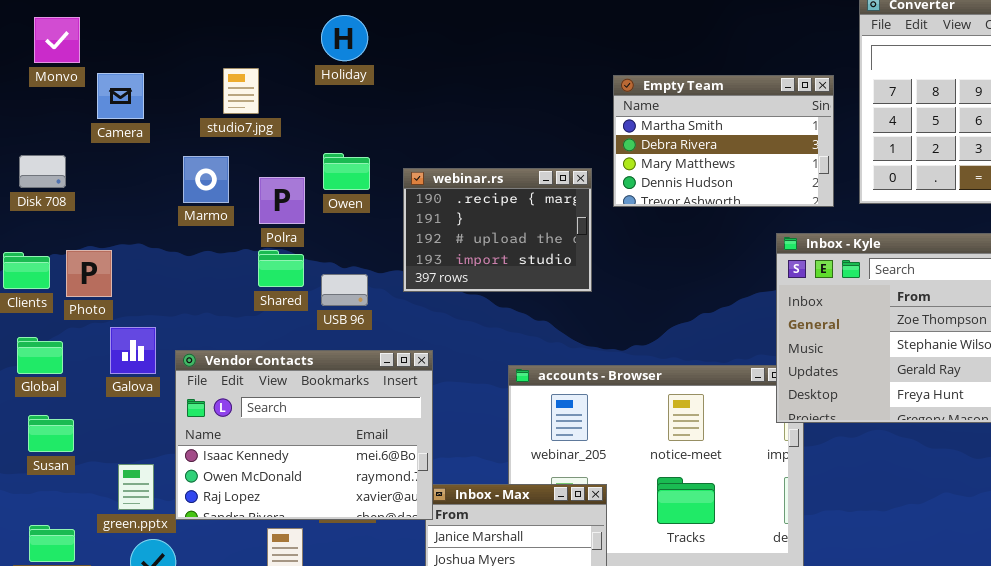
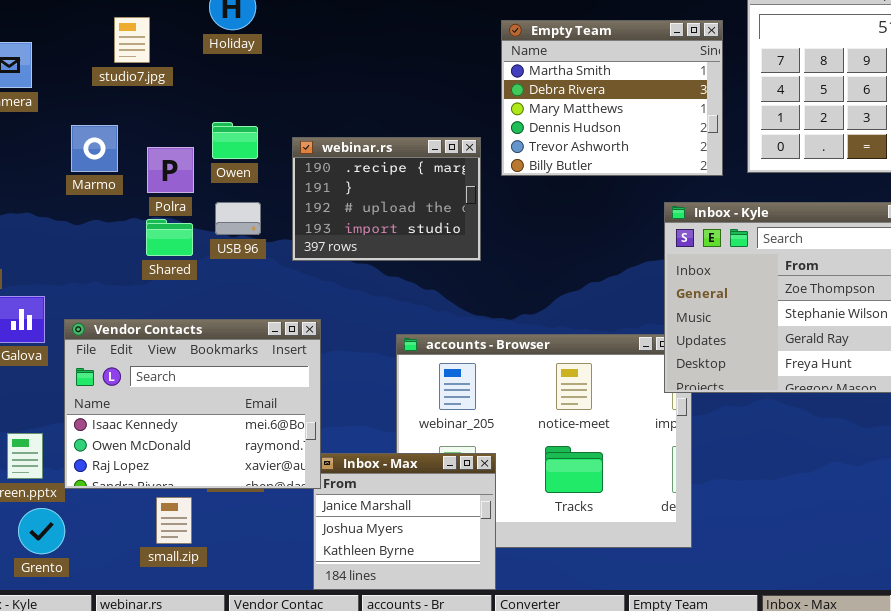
studio7.jpg: [223,68,259,114] -> [114,17,150,63], moved
Empty Team: [613,75,834,207] -> [501,20,723,176], resized
USB 96: [321,274,368,306] -> [215,202,261,235], moved

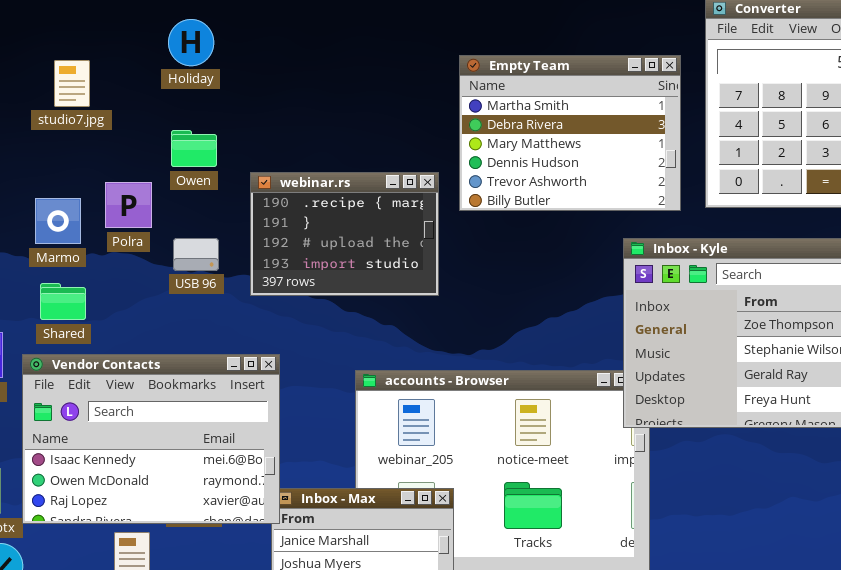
studio7.jpg: [114,17,150,63] -> [54,60,90,107], moved
Owen: [212,122,258,159] -> [171,130,217,167], moved
Marmo: [71,125,118,172] -> [35,198,81,244], moved
Shared: [146,219,193,256] -> [40,283,86,320], moved

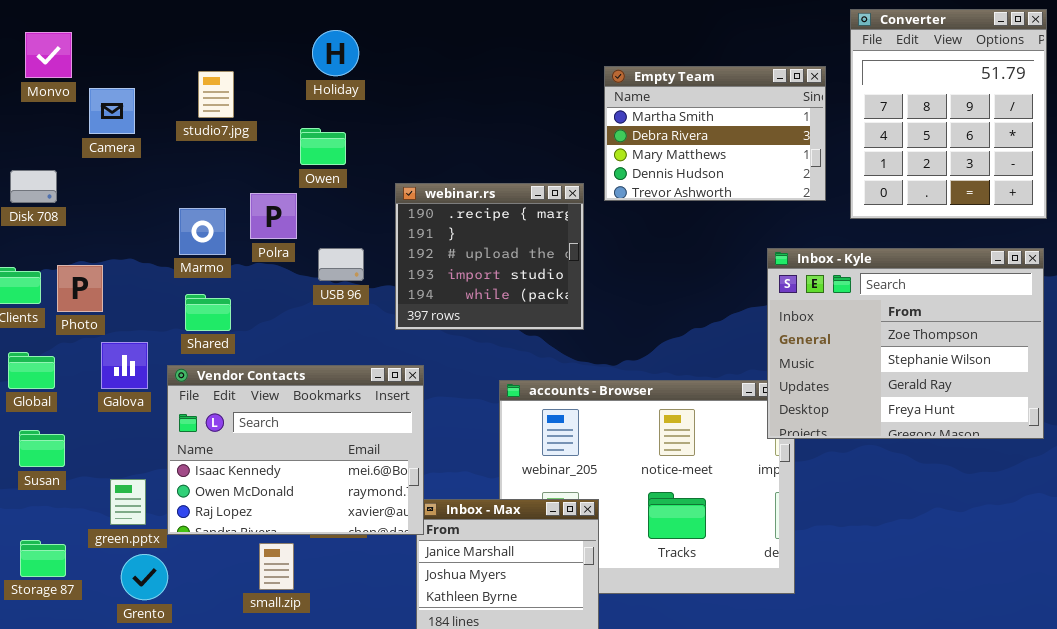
Empty Team: [459,55,681,211] -> [604,66,826,201], resized
Owen: [171,130,217,167] -> [300,128,346,165], moved
webinar.rs: [250,172,439,296] -> [395,183,584,330], resized

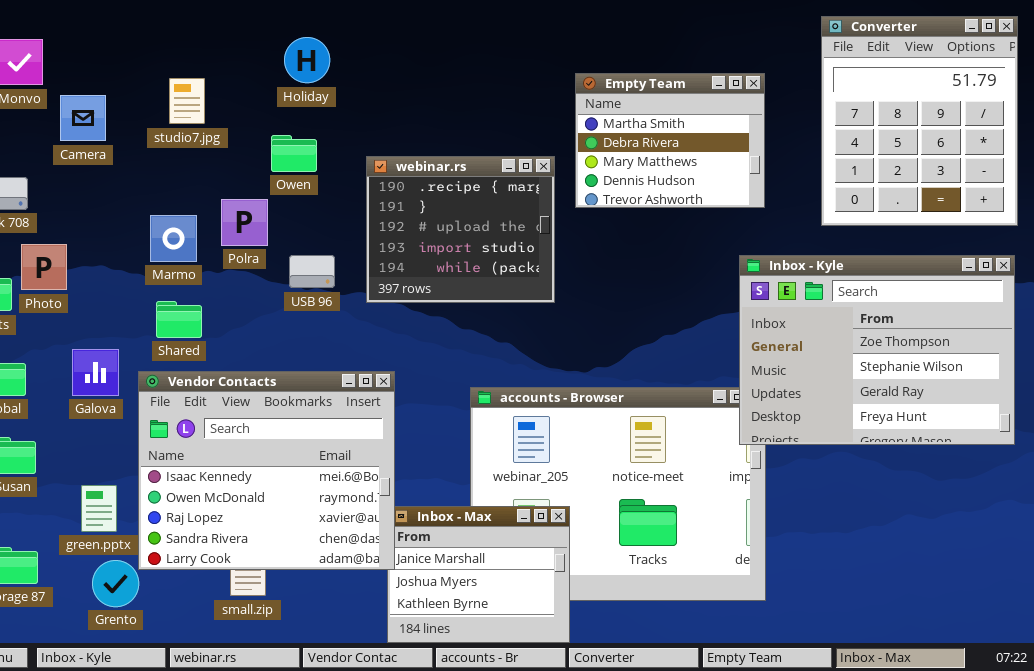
Empty Team: [604,66,826,201] -> [575,73,765,208], resized
webinar.rs: [395,183,584,330] -> [366,156,555,303], moved
Photo: [57,265,103,312] -> [21,244,67,290], moved
Vendor Contacts: [167,365,424,535] -> [138,371,395,570], resized

